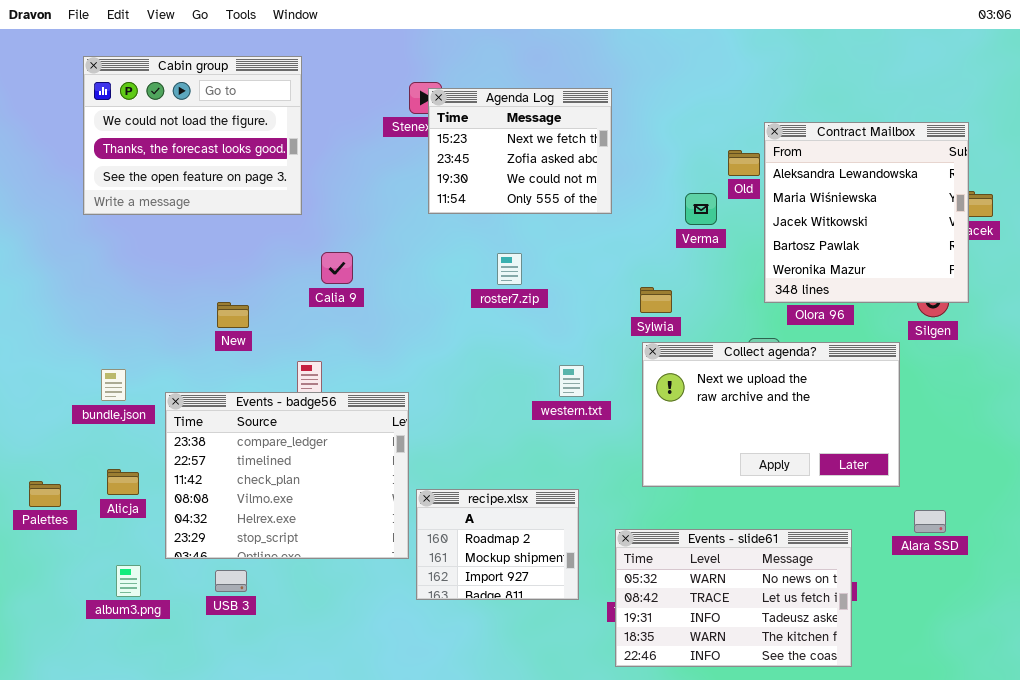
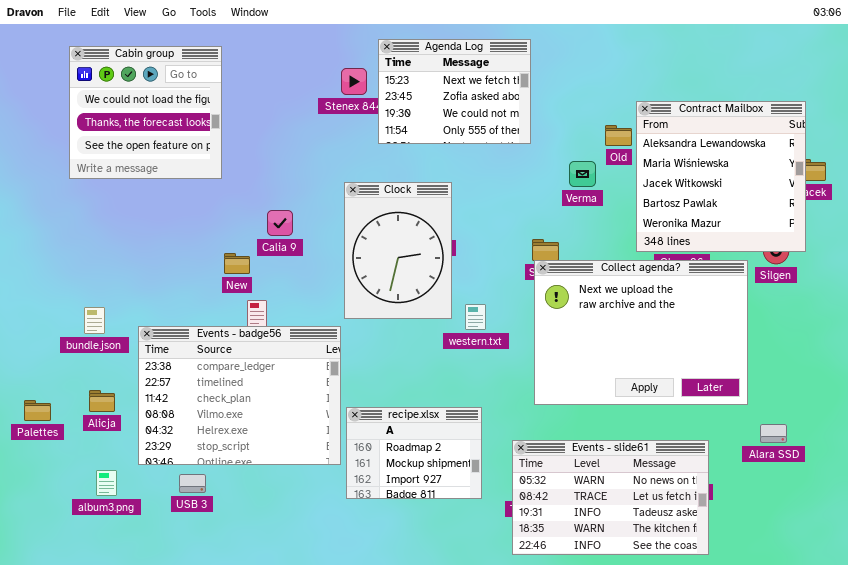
Cabin group: [83,56,302,215] -> [69,46,222,179], resized
Agenda Log: [428,88,612,214] -> [378,39,531,144], moved
Clock: none -> [344,182,452,319], opened
New: [217,302,249,328] -> [224,253,250,274], moved
Collect agenda?: [642,342,900,487] -> [534,260,748,405], resized

